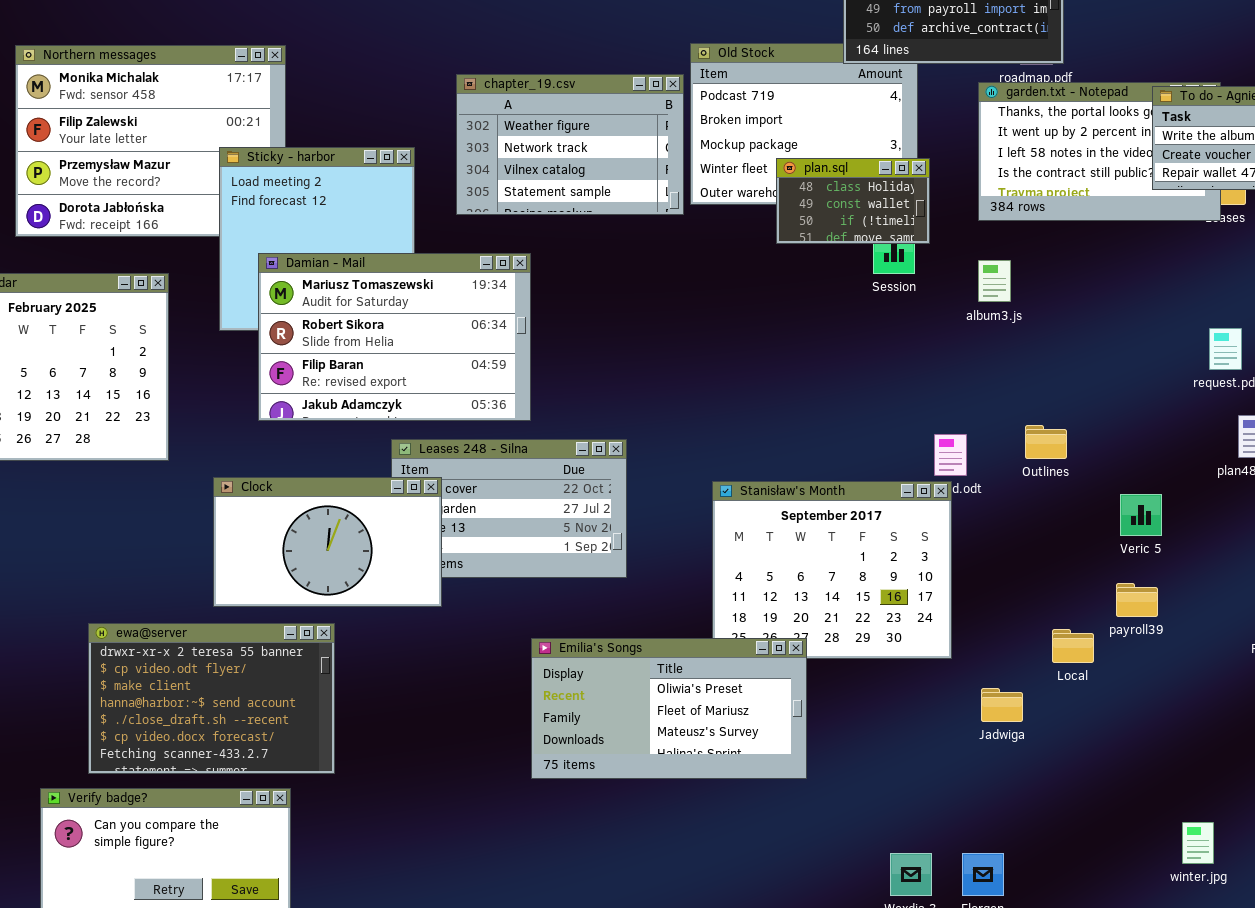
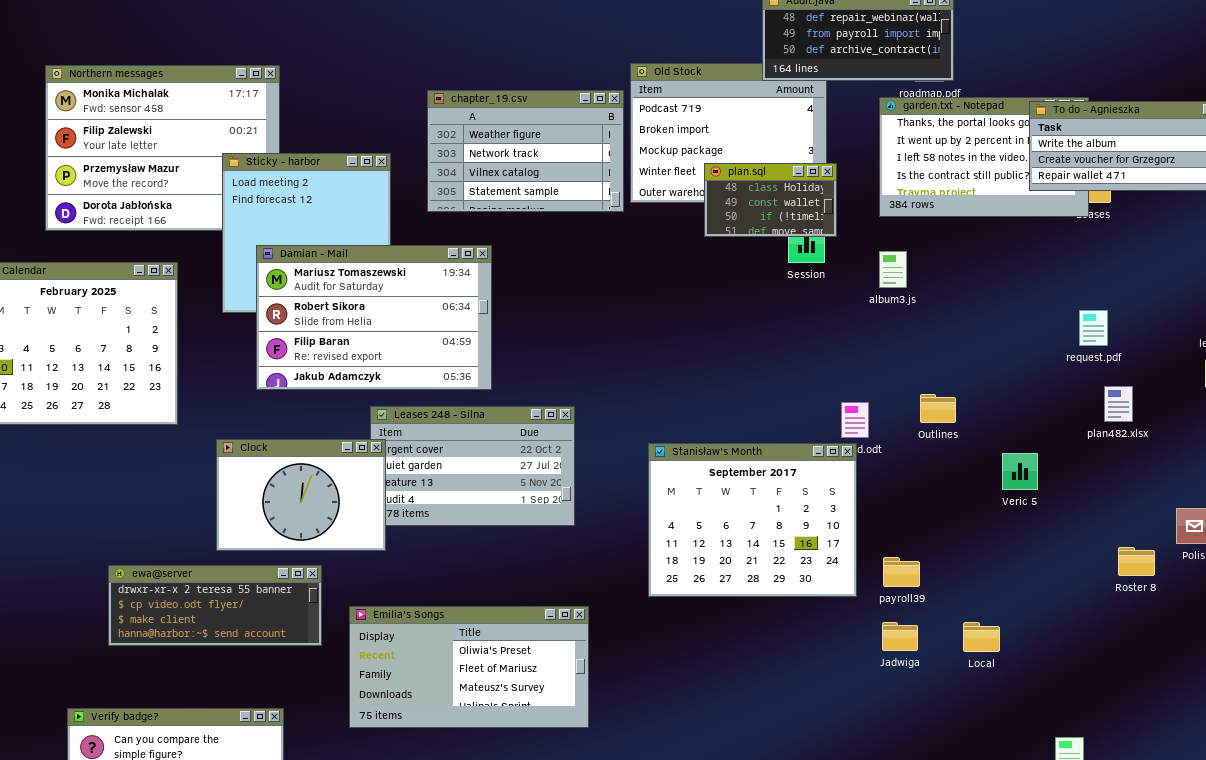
Clock: [213,477,442,607] -> [216,439,386,551], resized
payroll39: [1116,583,1158,617] -> [883,557,920,587], moved
ewa@server: [88,623,335,774] -> [108,565,322,646], resized
Local: [1052,629,1094,663] -> [963,622,1000,652], moved
Emilia's Songs: [531,638,807,779] -> [349,606,589,728], moved

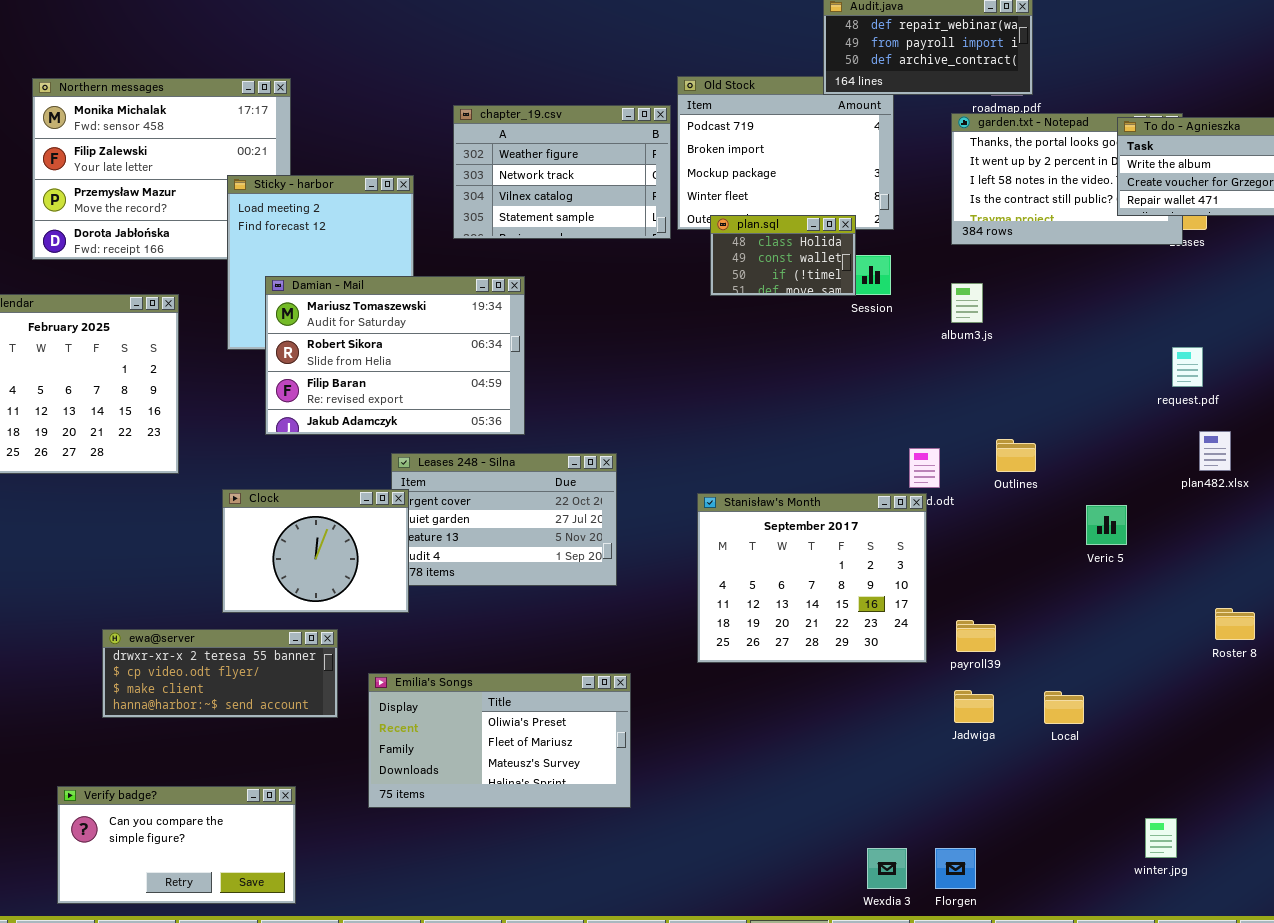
plan.sql: [704,163,837,237] -> [710,215,856,296], moved

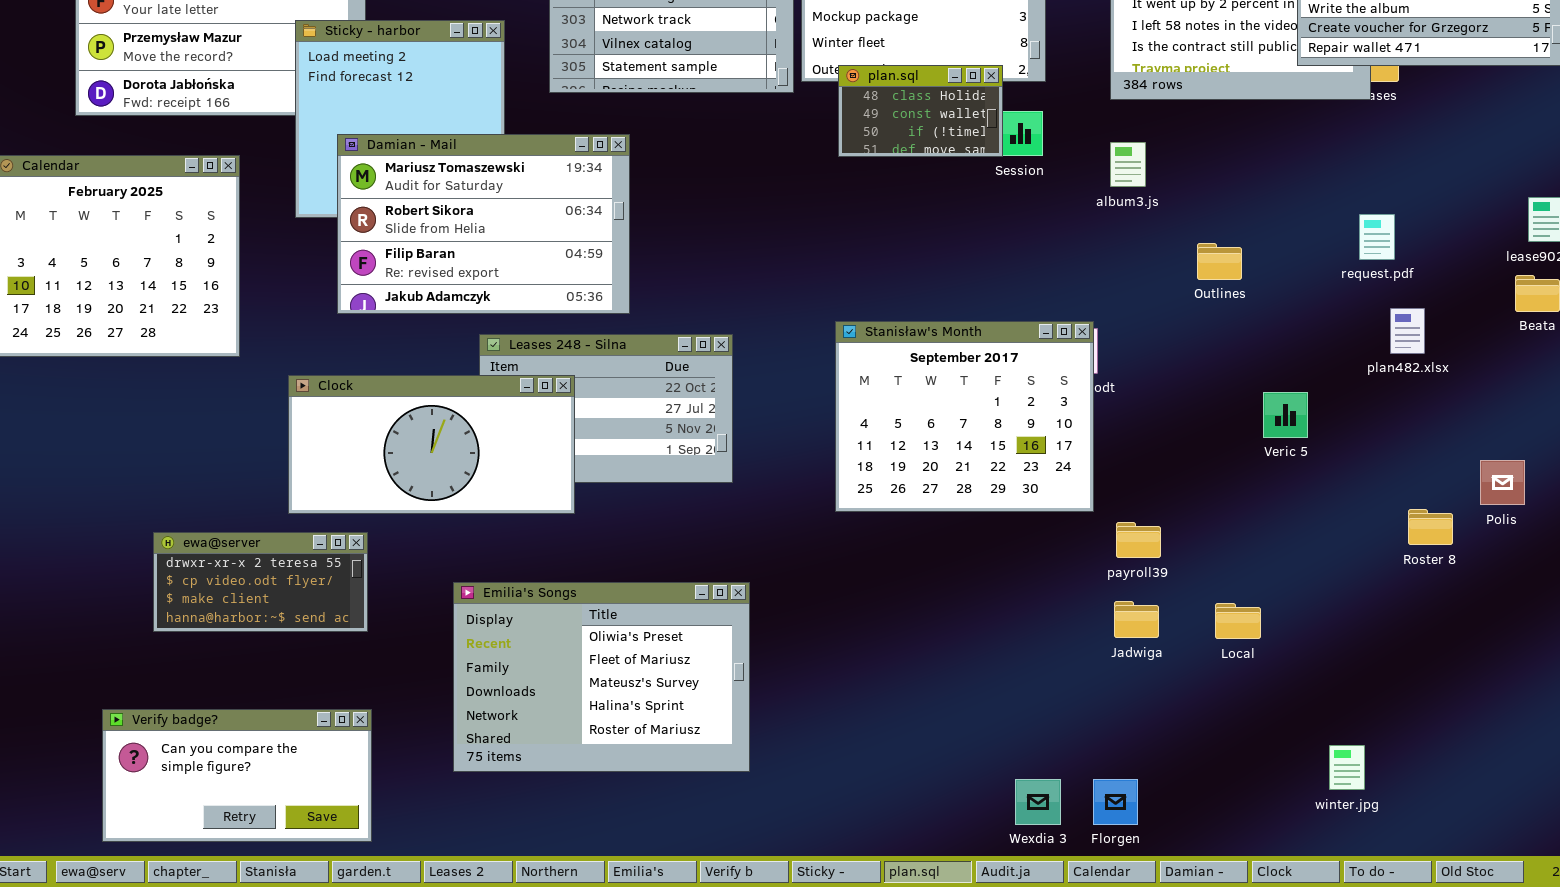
Outlines: [996,439,1036,472] -> [1197,243,1242,280], moved
Clock: [222,489,409,613] -> [288,375,575,514], resized
Stanisław's Month: [697,493,927,663] -> [835,321,1094,512], moved
ewa@server: [102,629,338,718] -> [153,532,368,632], resized
Emilia's Songs: [368,673,631,808] -> [453,582,750,772], resized

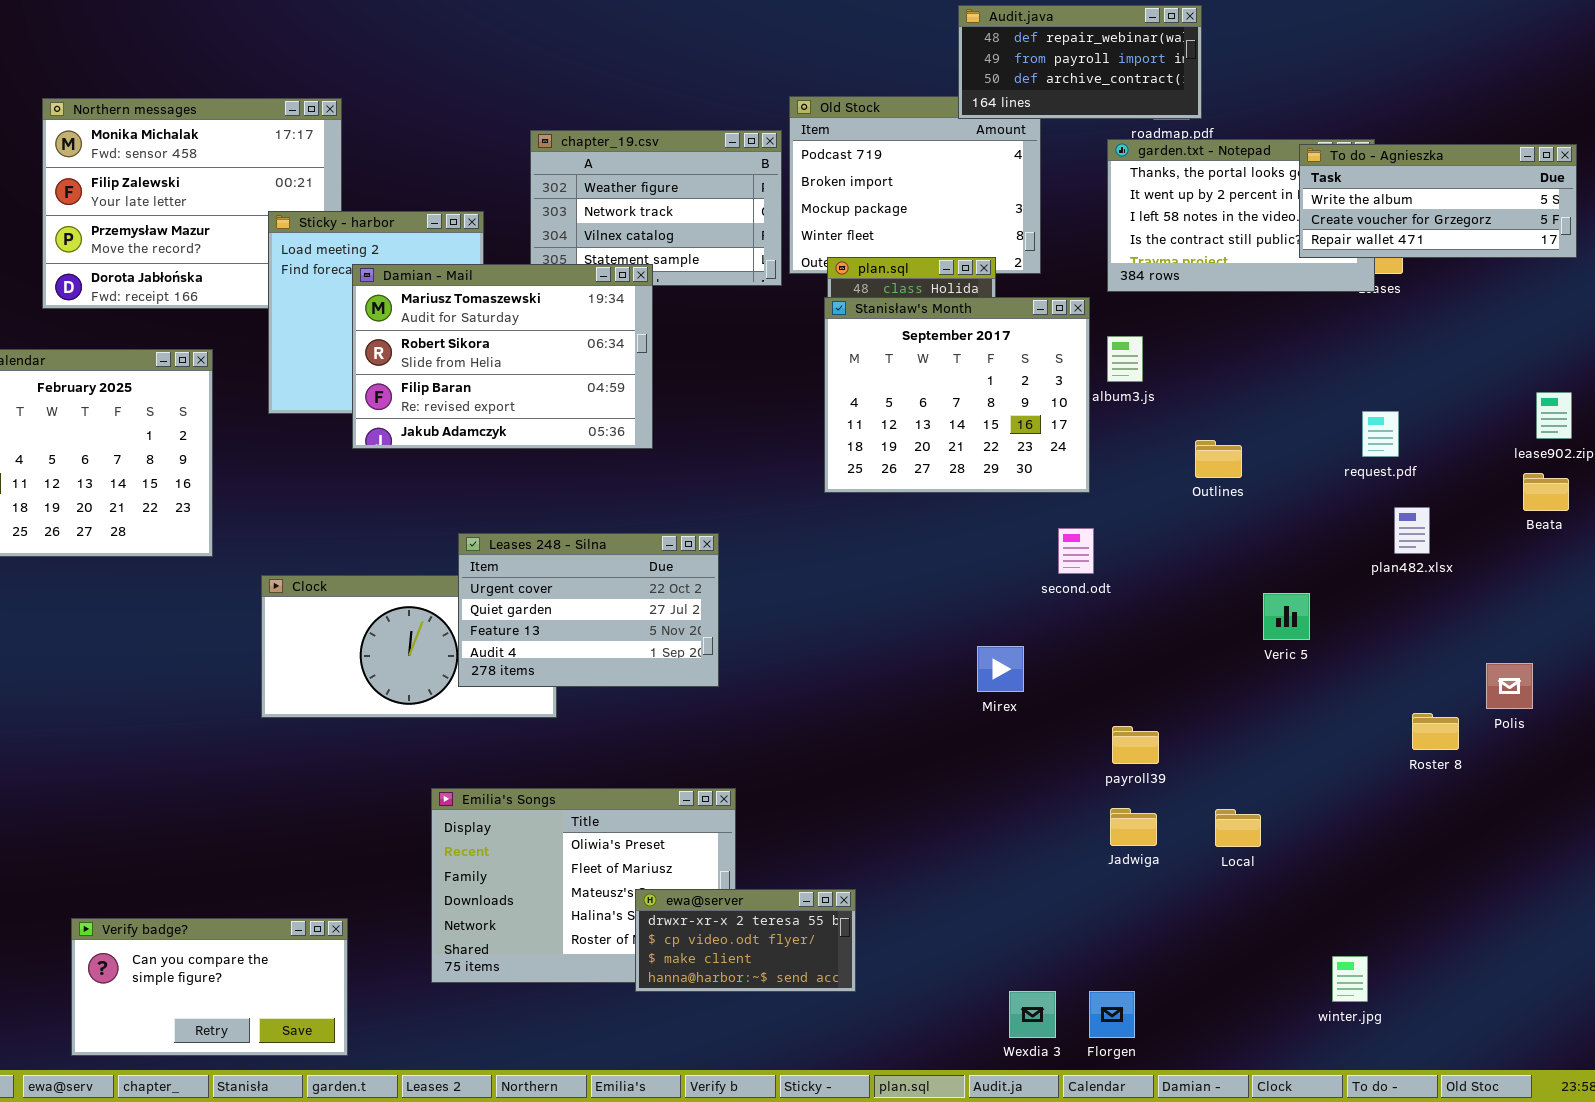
Damian - Mail: [337,134,630,314] -> [352,264,653,449], moved
Stanisław's Month: [835,321,1094,512] -> [824,297,1090,493], moved
Leases 248 - Silna: [479,334,733,483] -> [458,533,719,687], raised
ewa@server: [153,532,368,632] -> [635,889,856,992], moved

